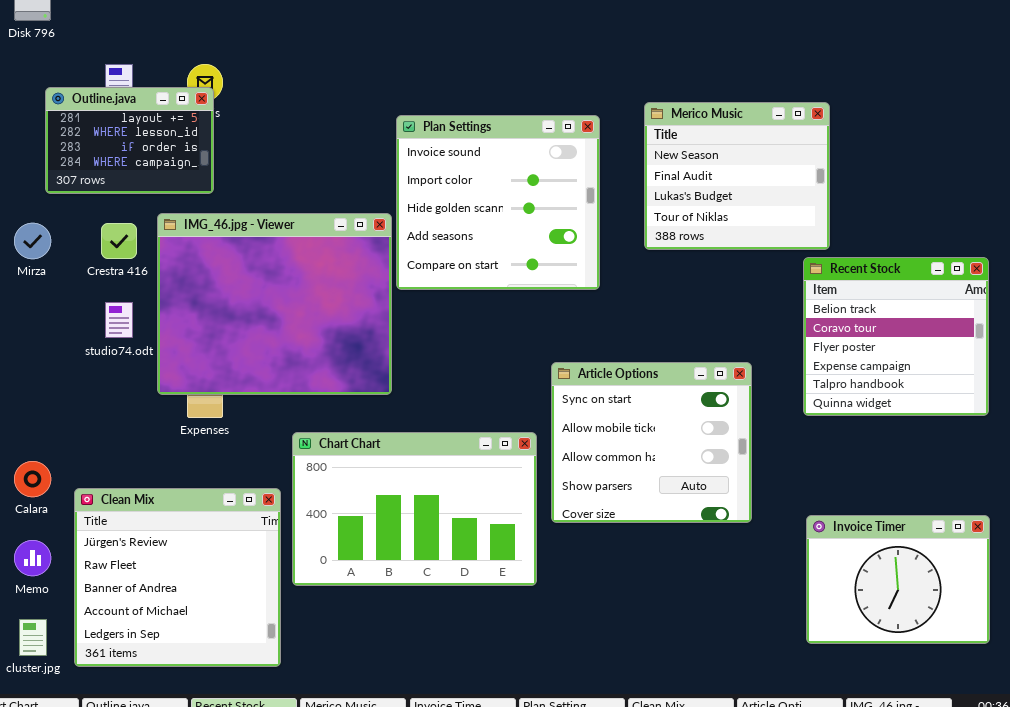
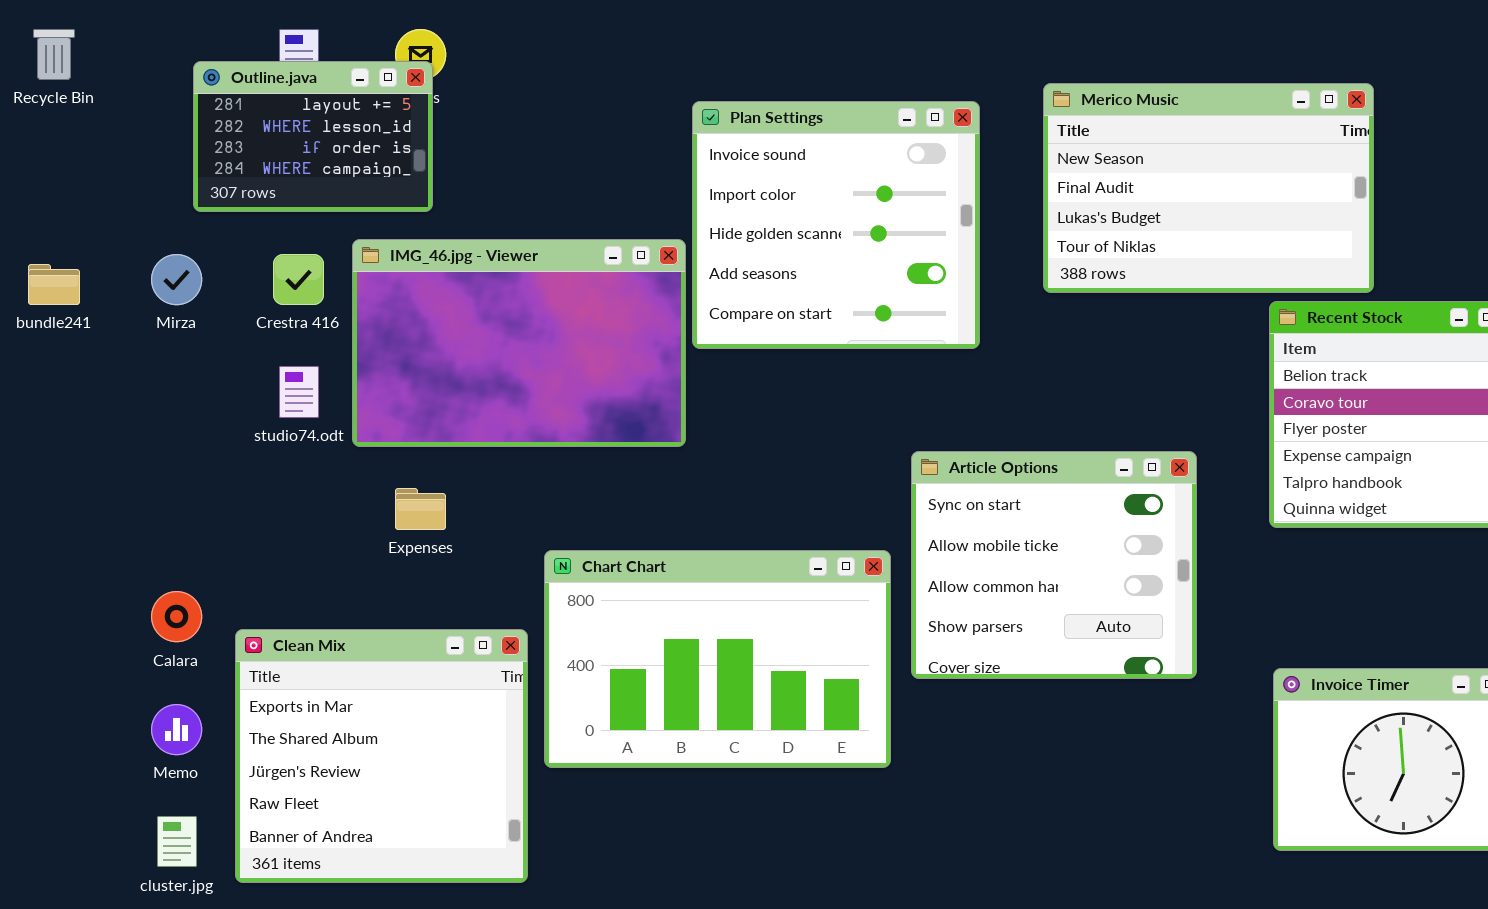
Merico Music: [644,102,830,250] -> [1043,83,1374,293], resized
IMG_46.jpg - Viewer: [157,213,392,395] -> [352,239,686,447], resized
Clean Mix: [74,488,281,667] -> [235,629,528,883], scrolled up 2 rows

